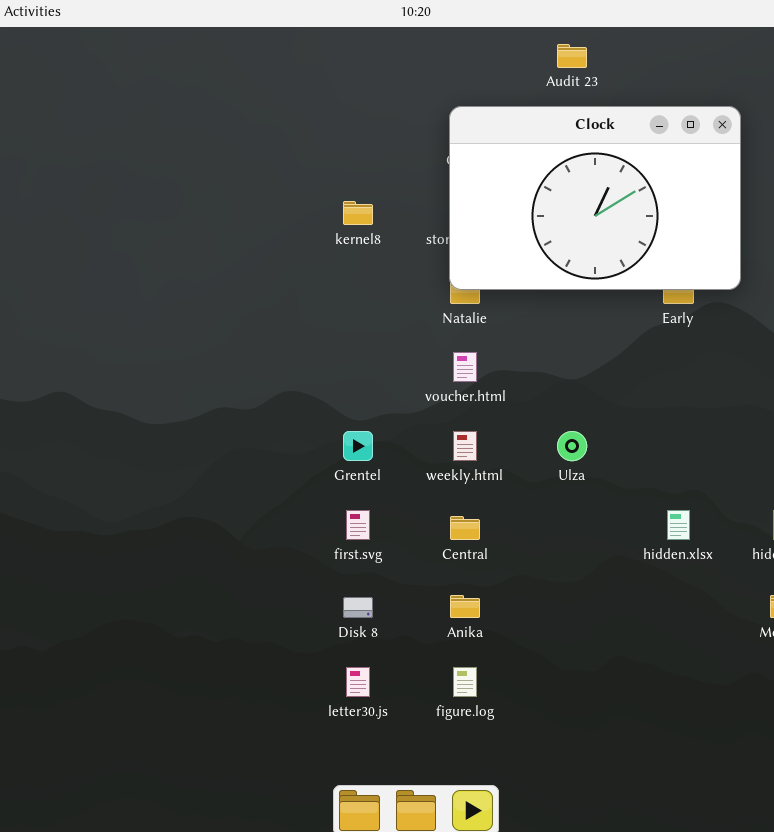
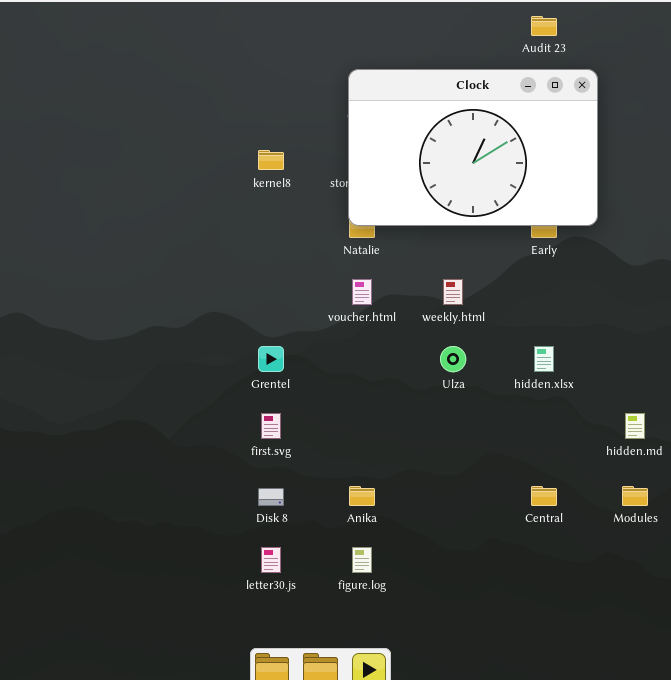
Audit 23: [557,44,587,68] -> [531,16,557,36], moved
weekly.html: [453,431,477,461] -> [443,279,463,305], moved
hidden.xlsx: [667,510,690,540] -> [534,346,554,372], moved
Central: [450,516,480,540] -> [531,486,557,506], moved

